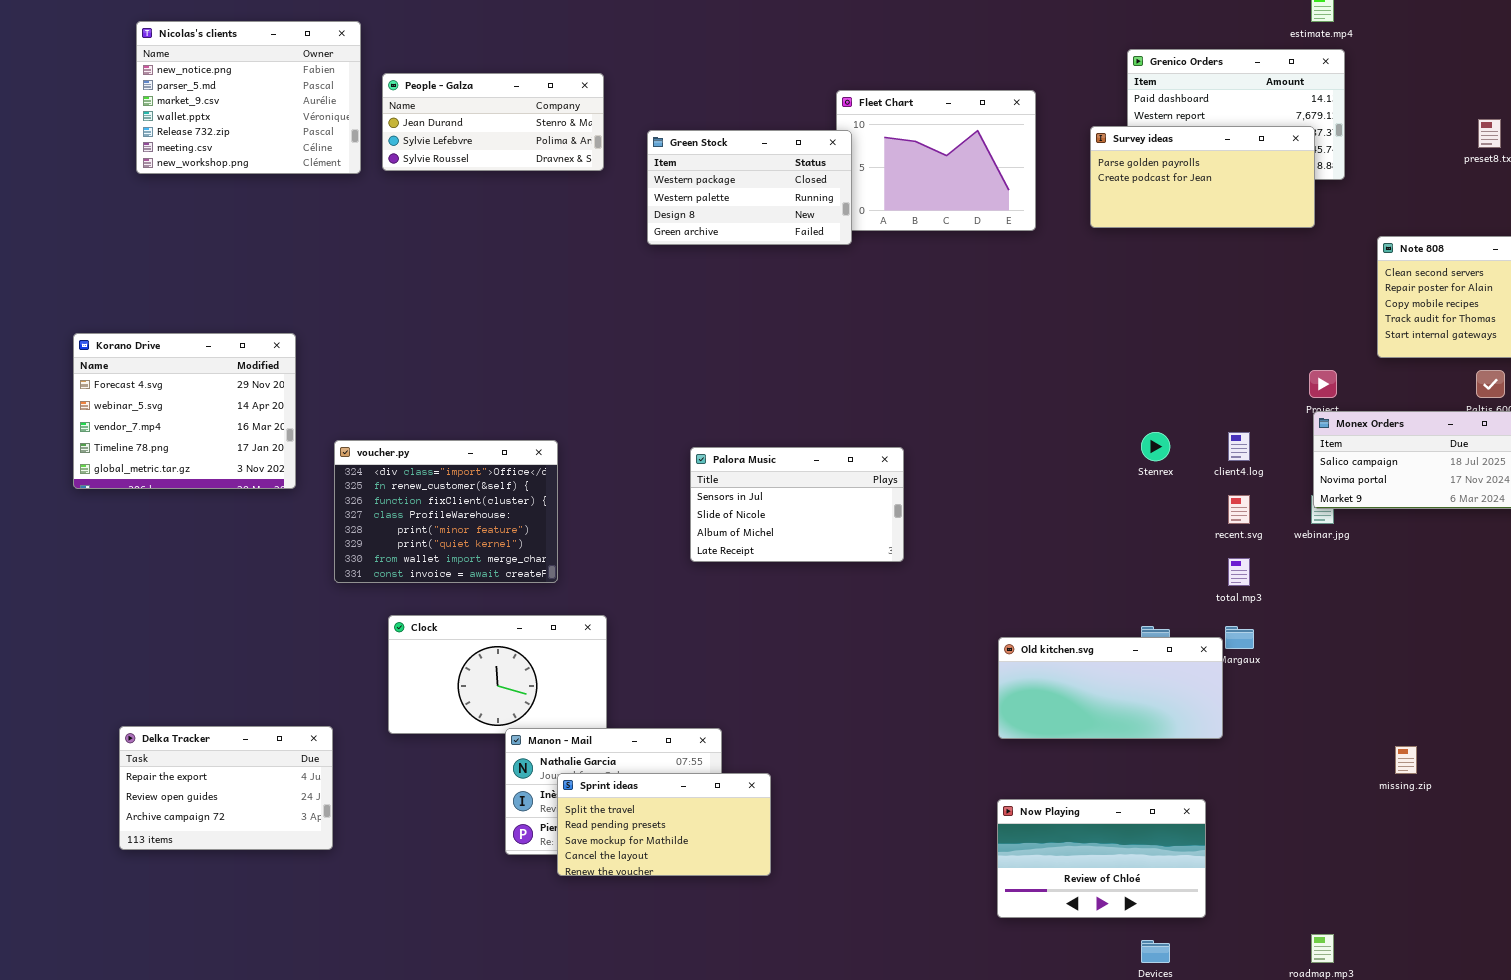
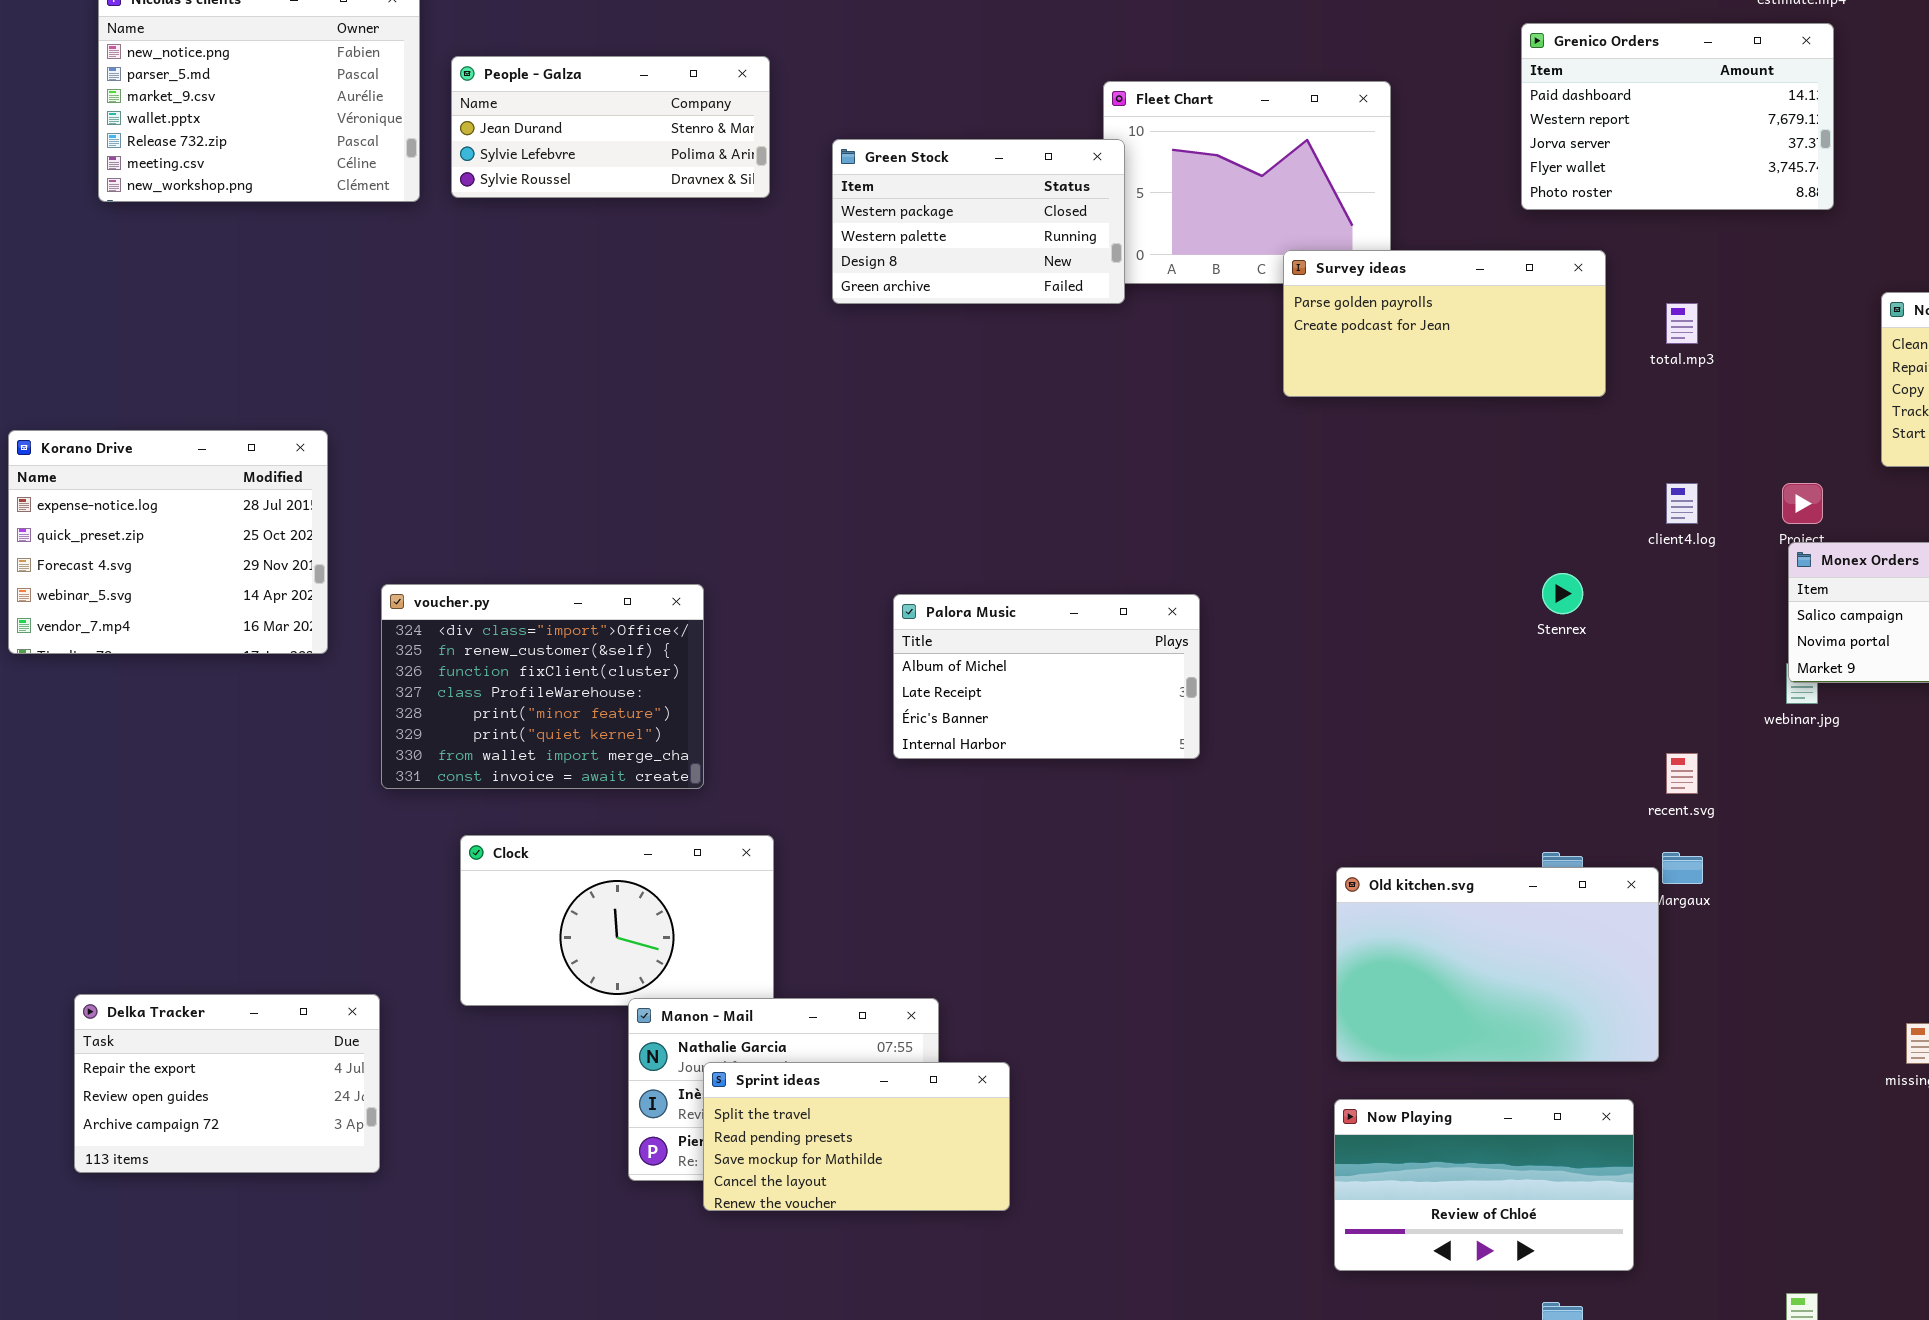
Survey ideas: [1090,126,1315,228] -> [1283,250,1606,397], moved
Korano Drive: [73,333,296,489] -> [8,430,328,654], scrolled up 2 rows
client4.log: [1228,432,1250,461] -> [1666,483,1698,524], moved
Palora Music: [690,447,904,562] -> [893,594,1200,759], scrolled down 2 rows
recent.svg: [1228,495,1250,524] -> [1666,753,1698,794], moved
total.mp3: [1228,558,1250,586] -> [1666,303,1698,344], moved
Old kitchen.svg: [998,637,1223,739] -> [1336,867,1659,1062], resized

